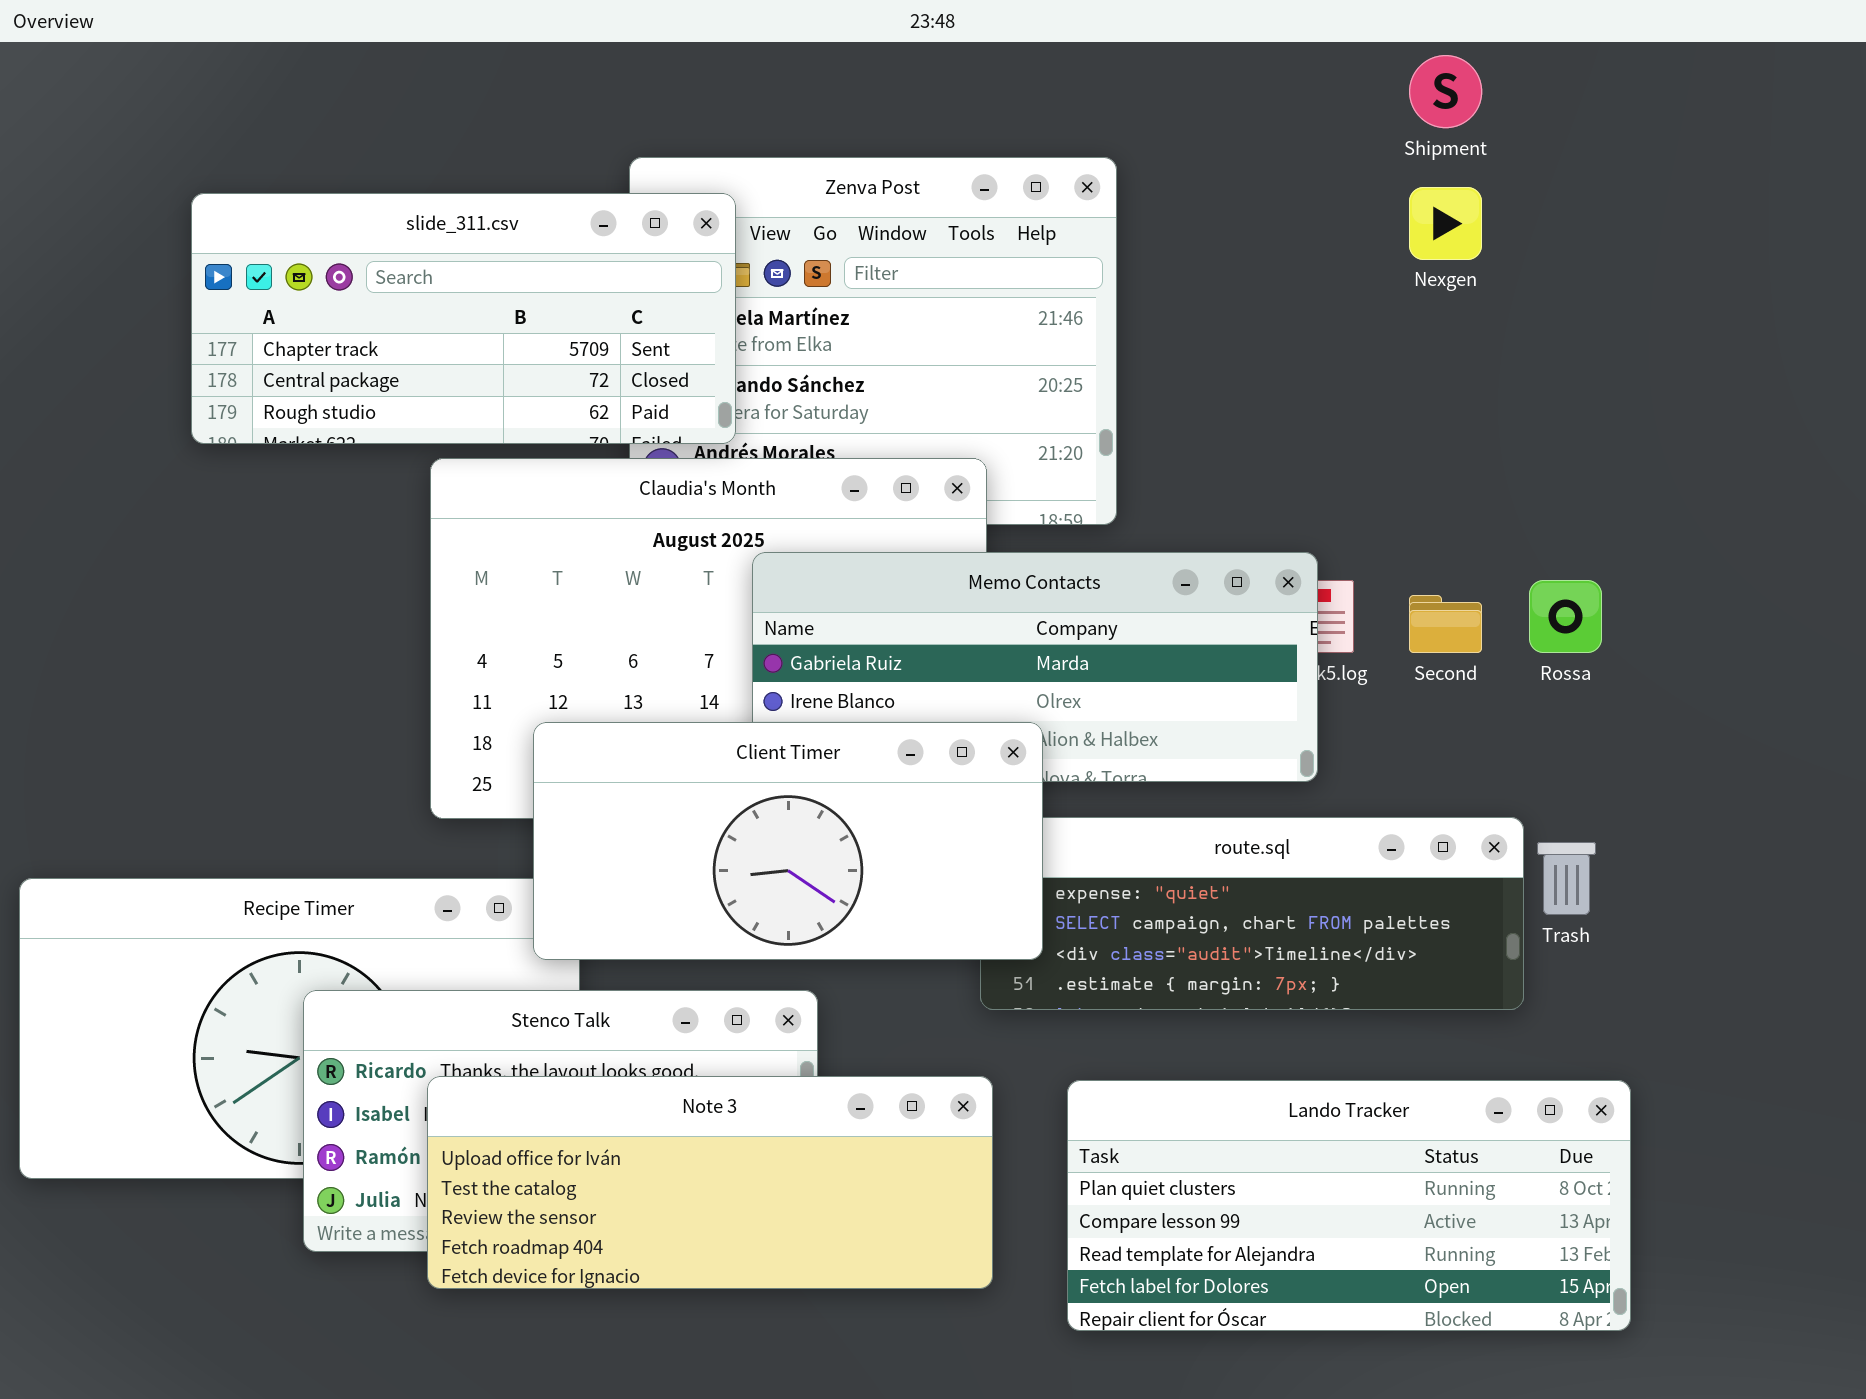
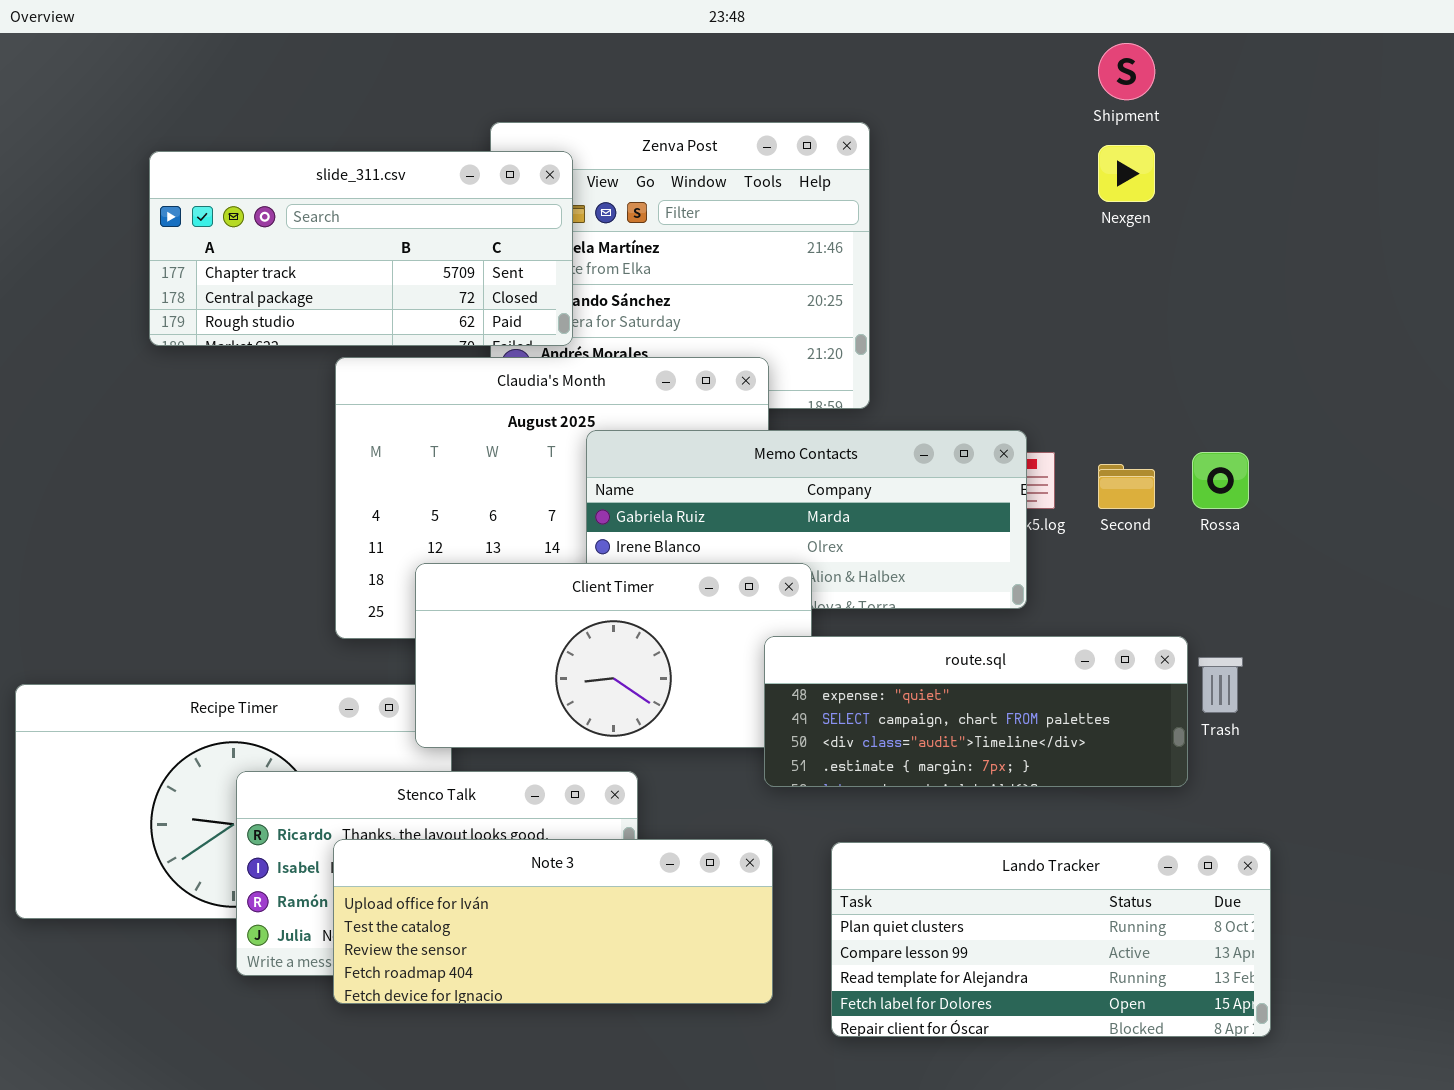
route.sql: [980,817,1524,1010] -> [764,636,1188,787], raised

